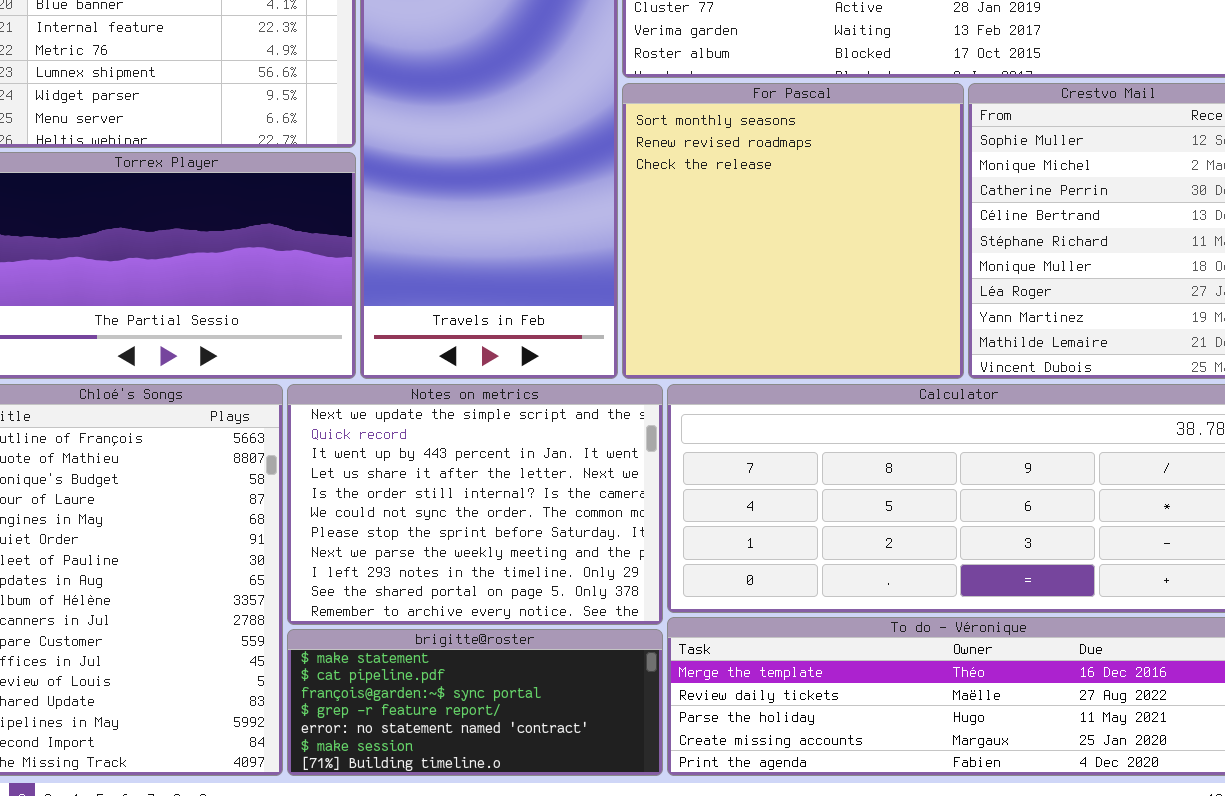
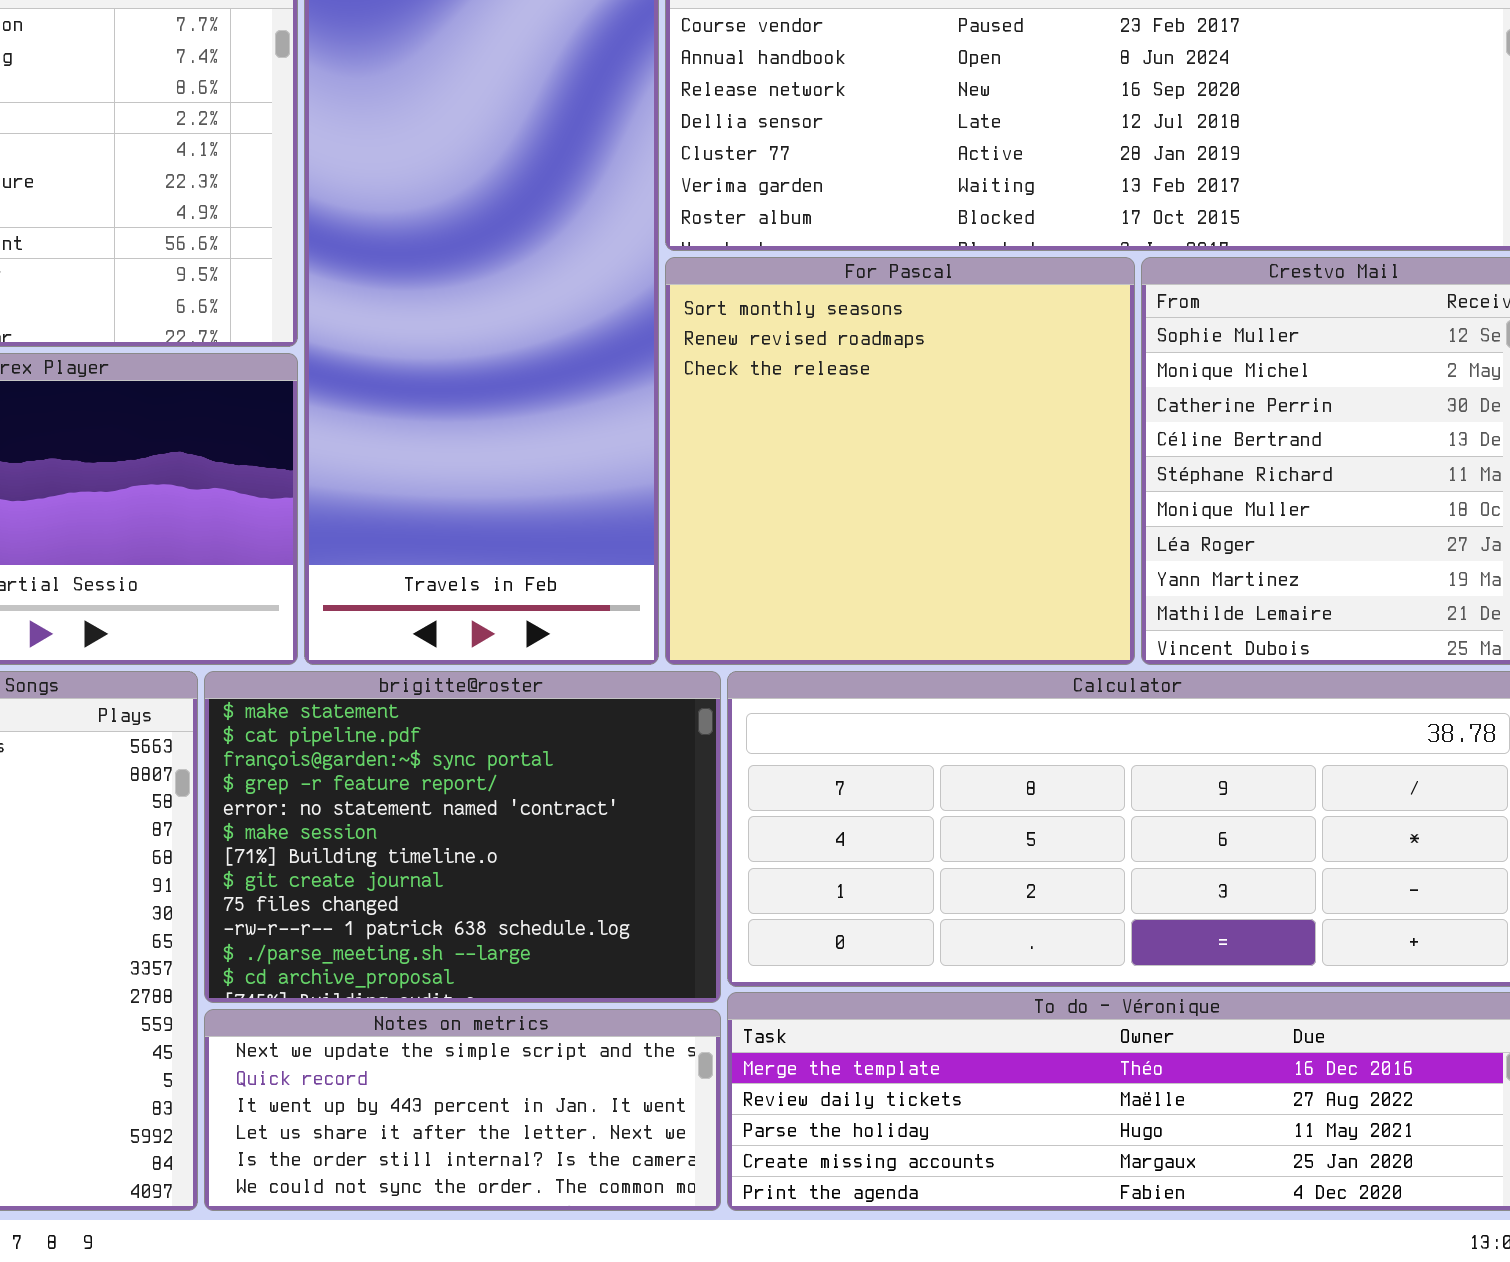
Notes on metrics: [287,384,663,625] -> [204,1009,721,1211], moved, resized
brigitte@roster: [287,629,663,776] -> [204,671,721,1003], moved, resized

